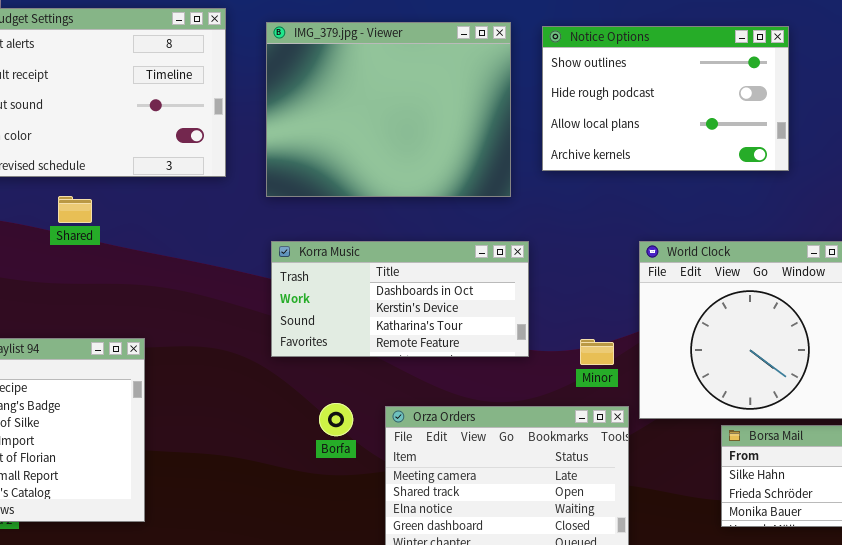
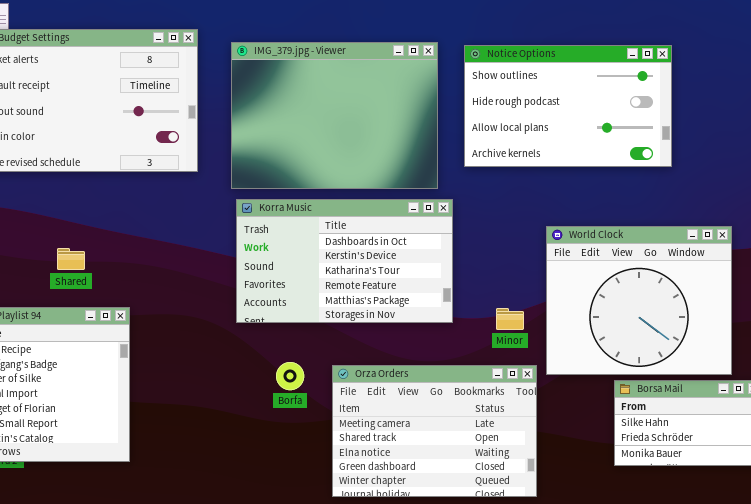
Shared: [58,196,92,223] -> [57,248,85,270], moved
Korra Music: [271,241,529,357] -> [236,199,453,323], resized

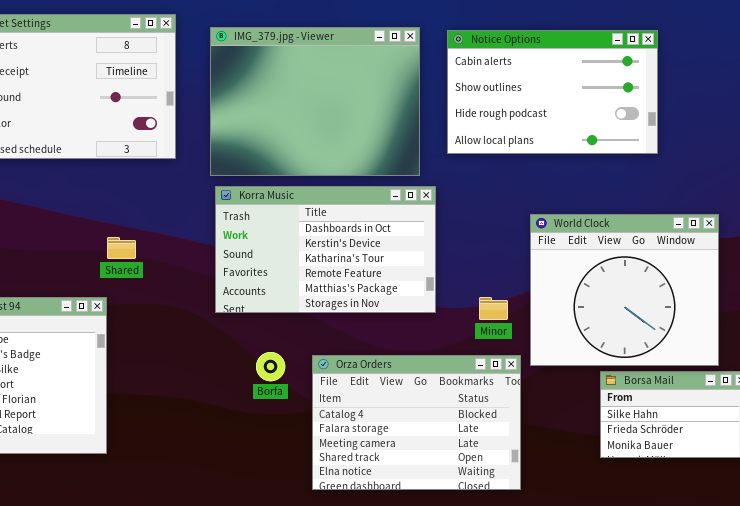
Notice Options: [464,45,672,167] -> [447,30,658,154], scrolled up 1 row
Shared: [57,248,85,270] -> [107,237,136,259], moved
Orza Orders: [332,365,537,497] -> [312,355,521,490], scrolled up 2 rows

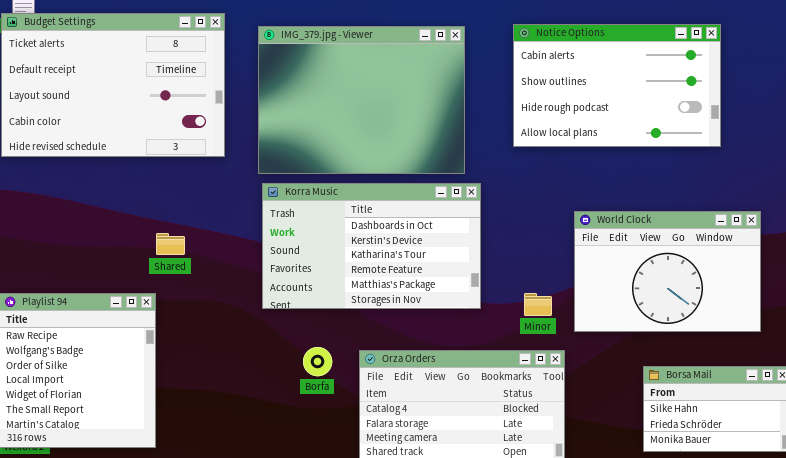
Notice Options: [447,30,658,154] -> [513,24,721,147], moved
World Clock: [530,214,719,366] -> [574,211,761,332], resized

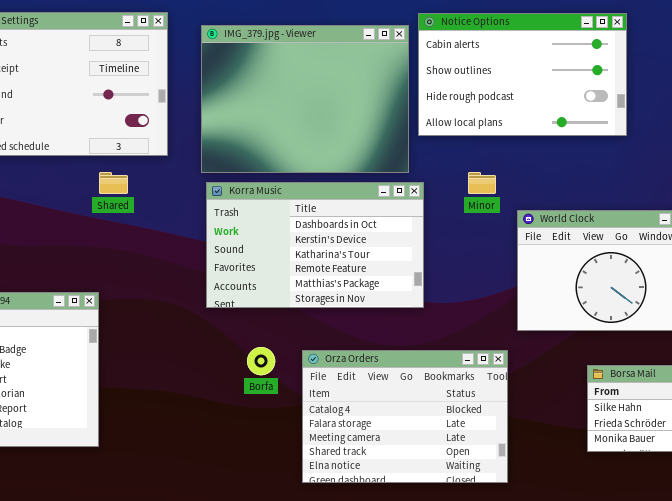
Notice Options: [513,24,721,147] -> [418,13,627,136], moved
Shared: [156,233,185,255] -> [99,172,128,194], moved
Minor: [524,293,552,316] -> [468,172,496,194], moved

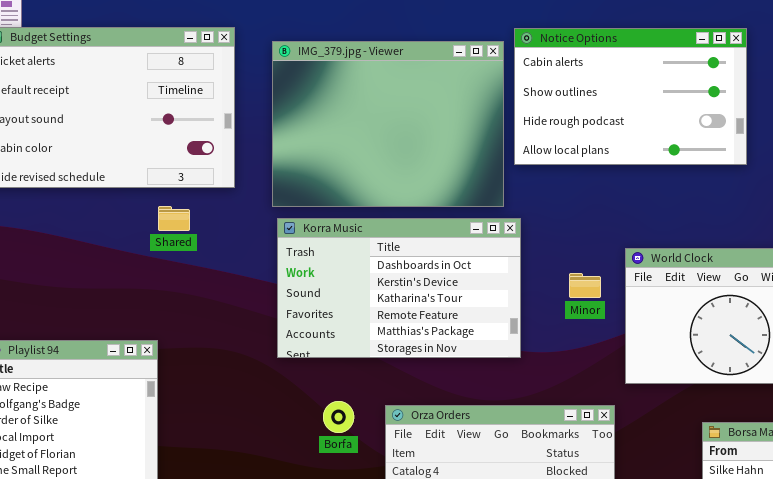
Minor: [468,172,496,194] -> [569,273,601,298], moved

